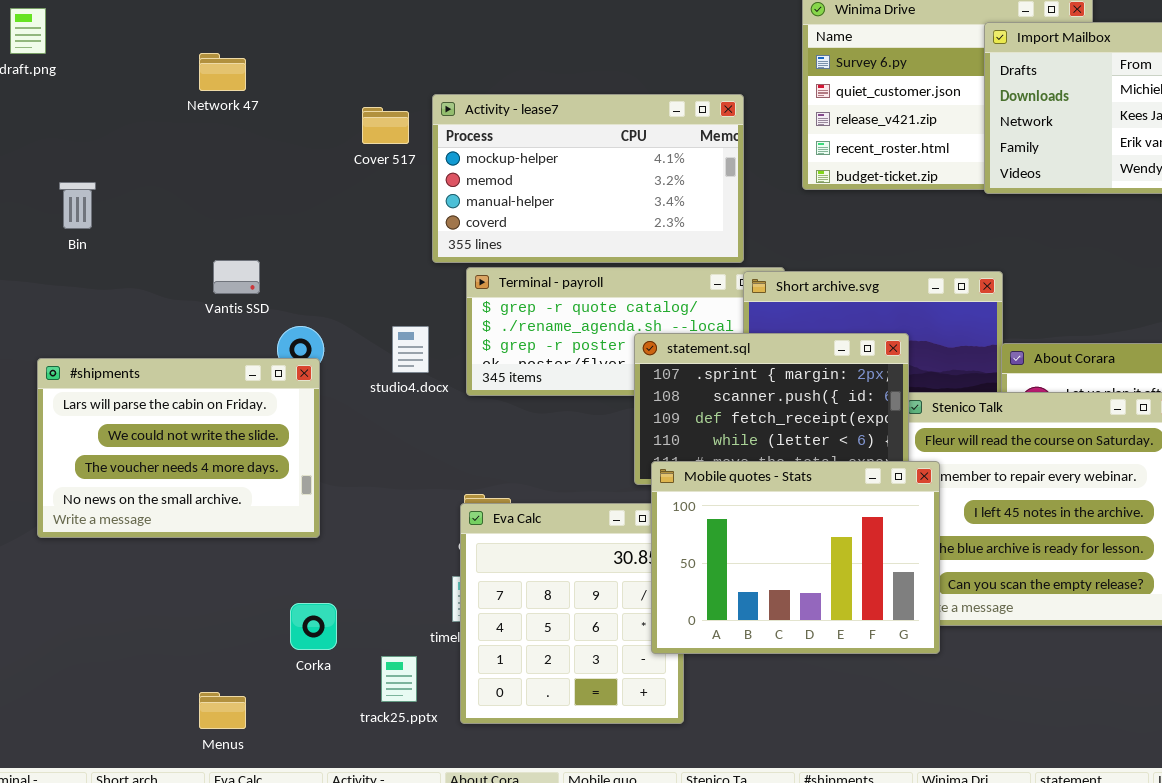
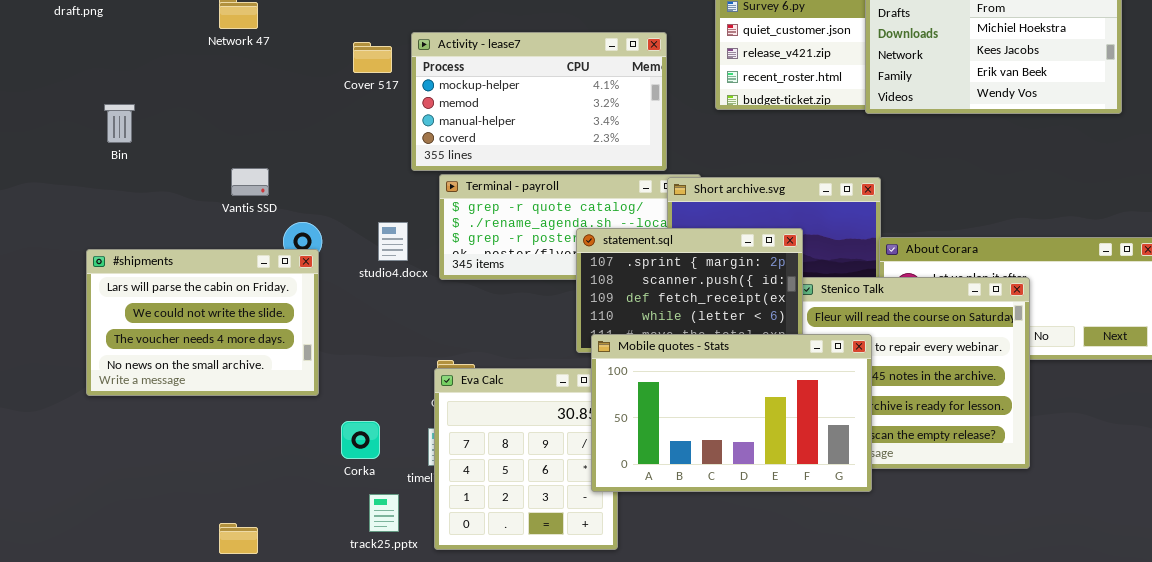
Mobile quotes - Stats: [651,461,940,654] -> [591,334,872,492], resized
Corka: [290,603,337,650] -> [341,421,380,459], moved

